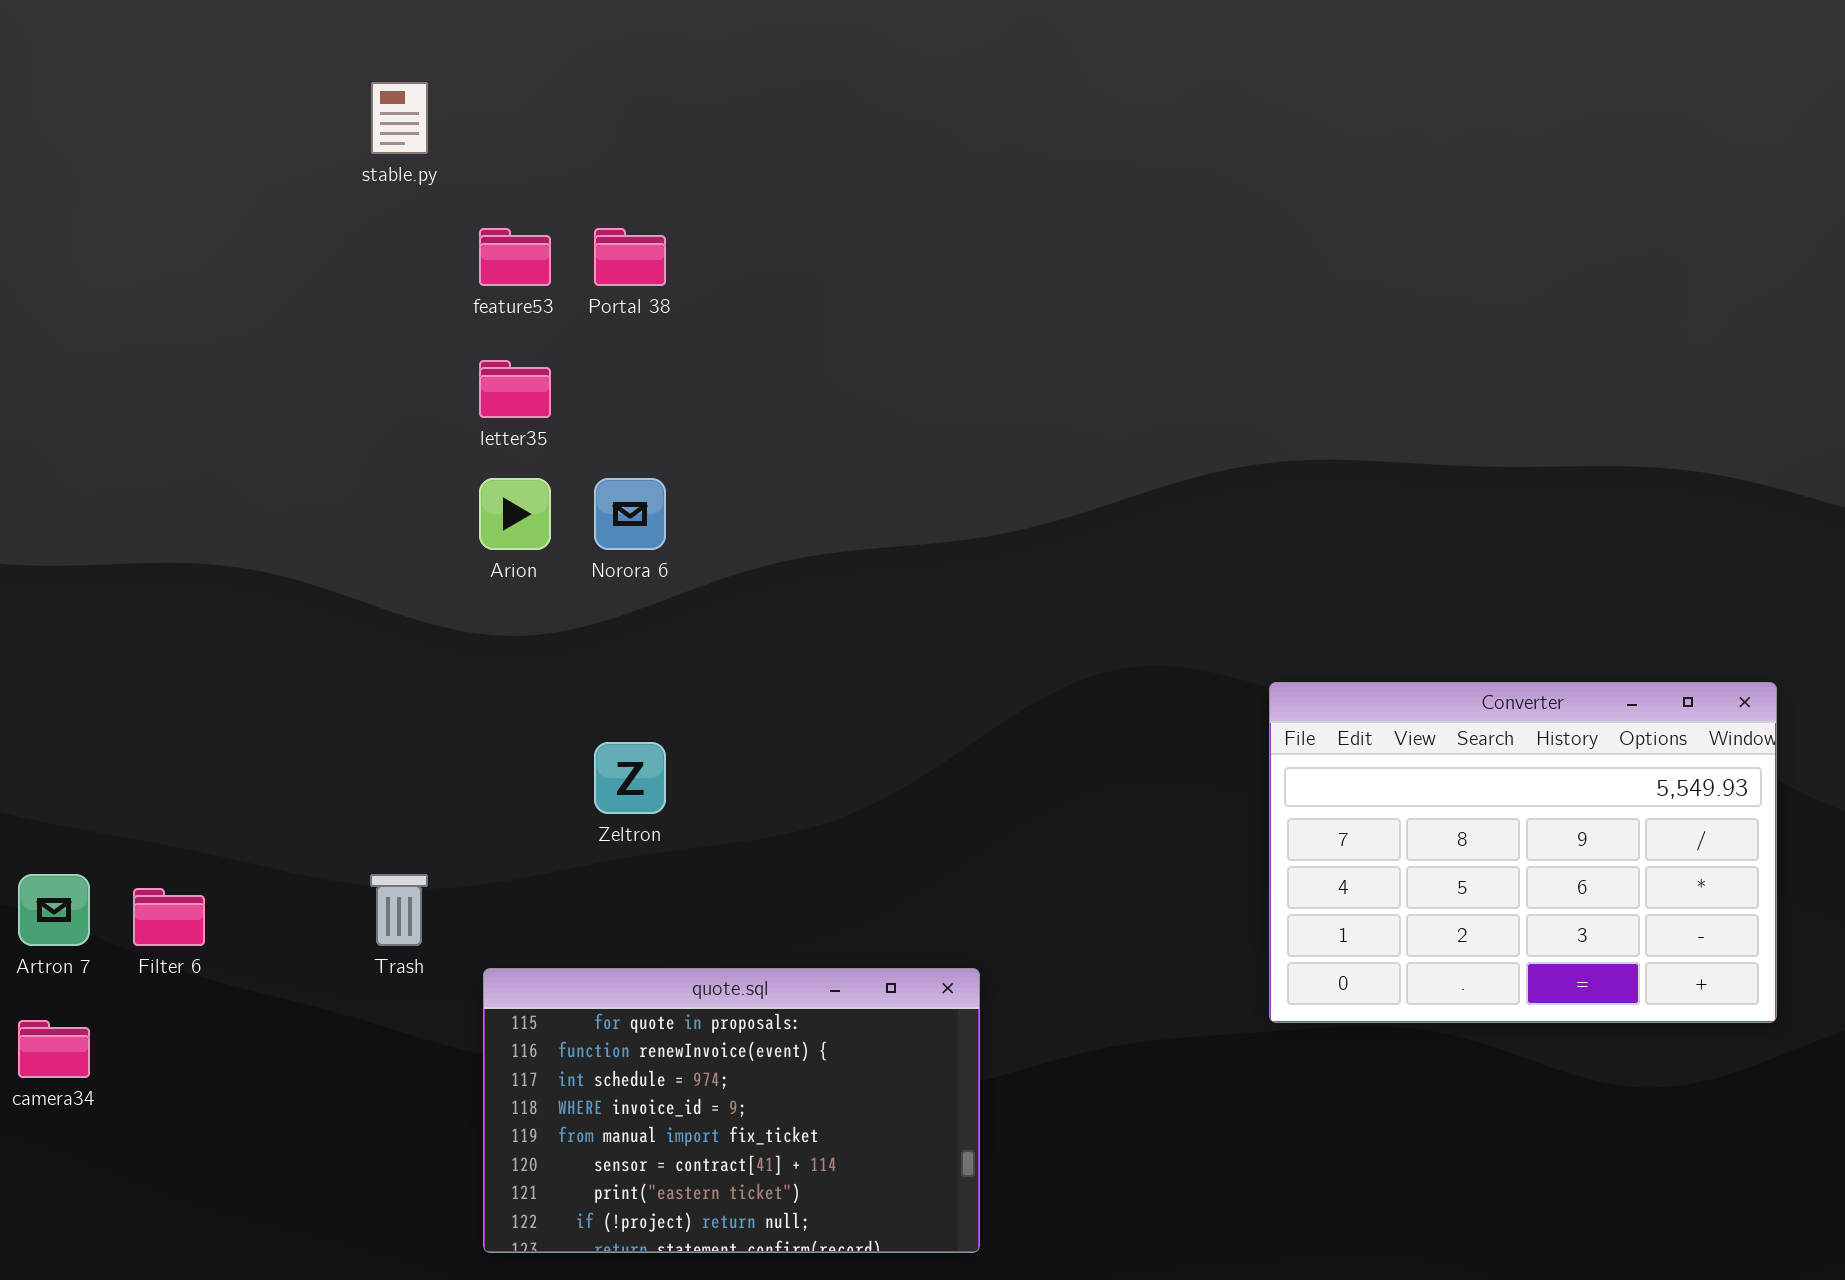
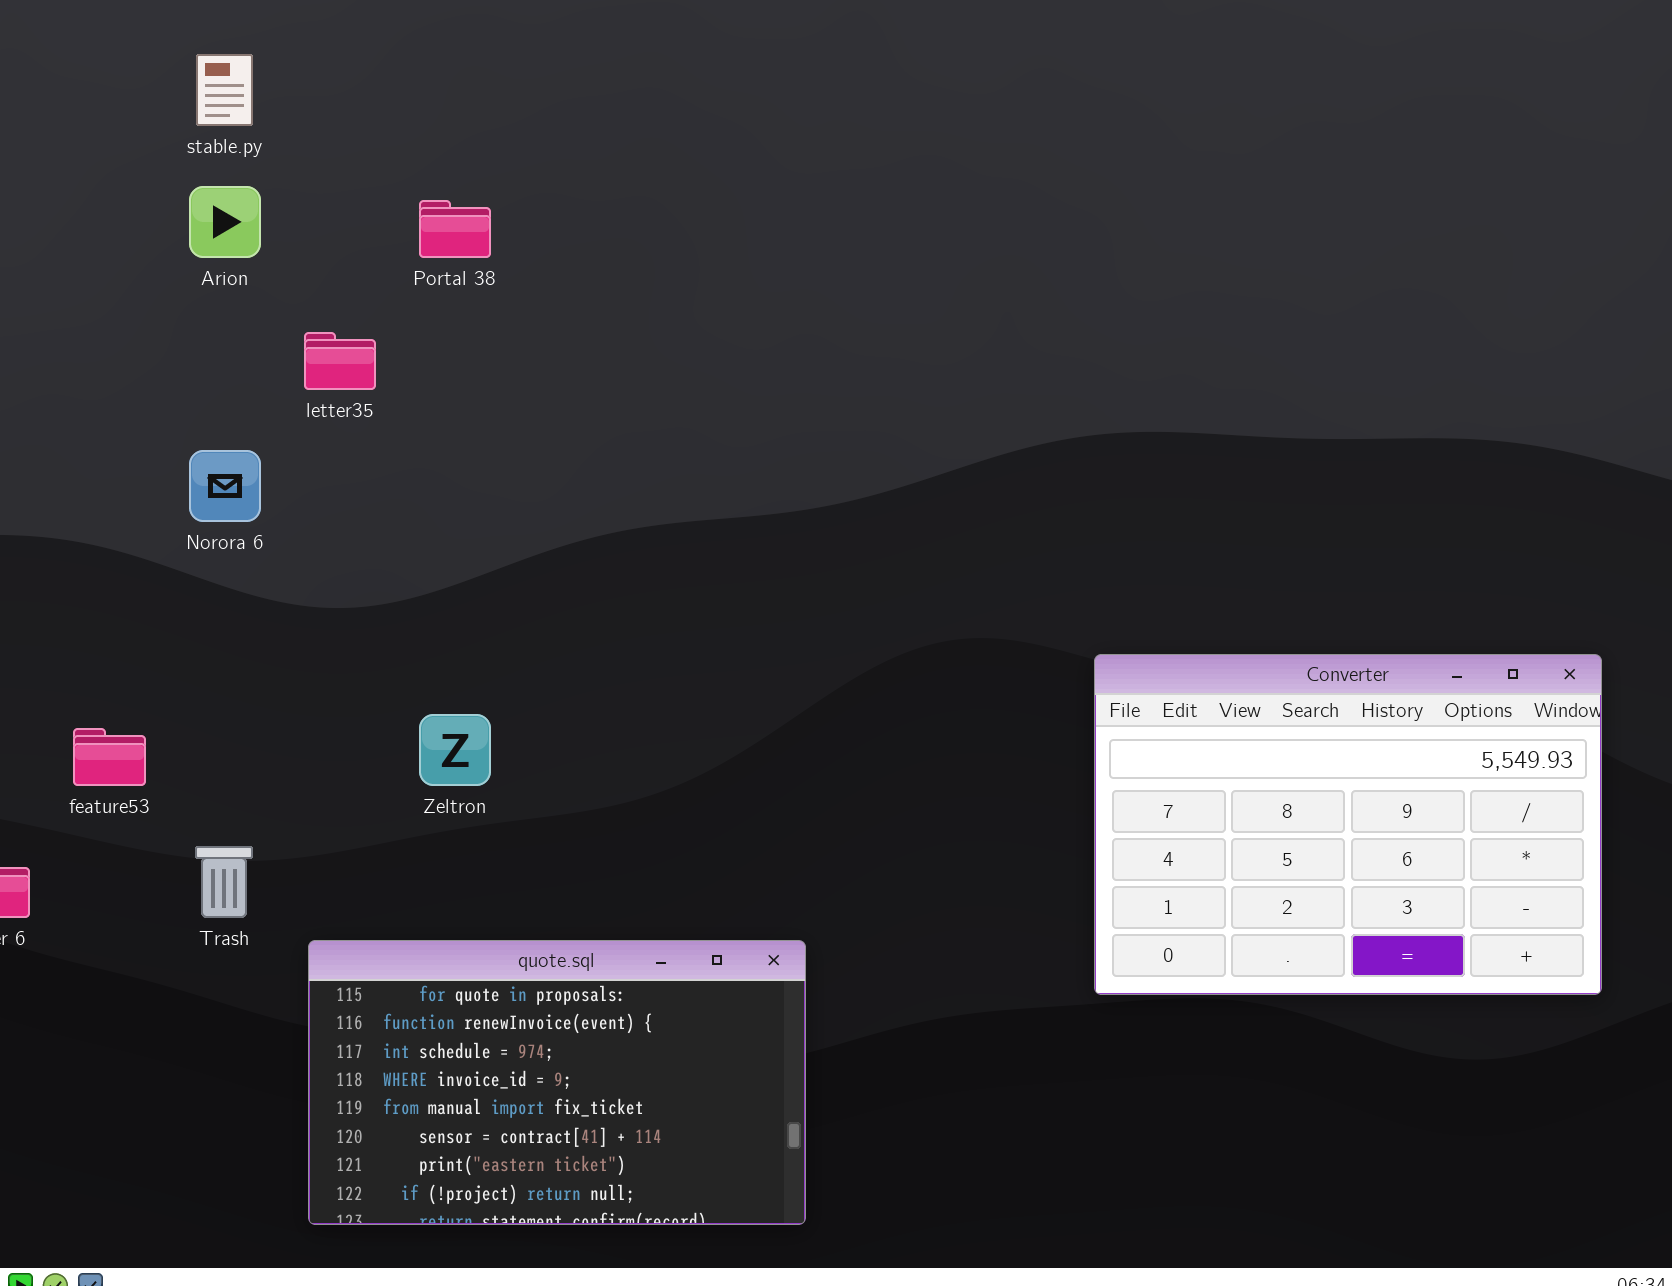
feature53: [479,228,551,286] -> [73,728,146,786], moved
Arion: [479,478,551,550] -> [189,186,261,258], moved
Norora 6: [594,478,666,550] -> [189,450,261,522], moved

